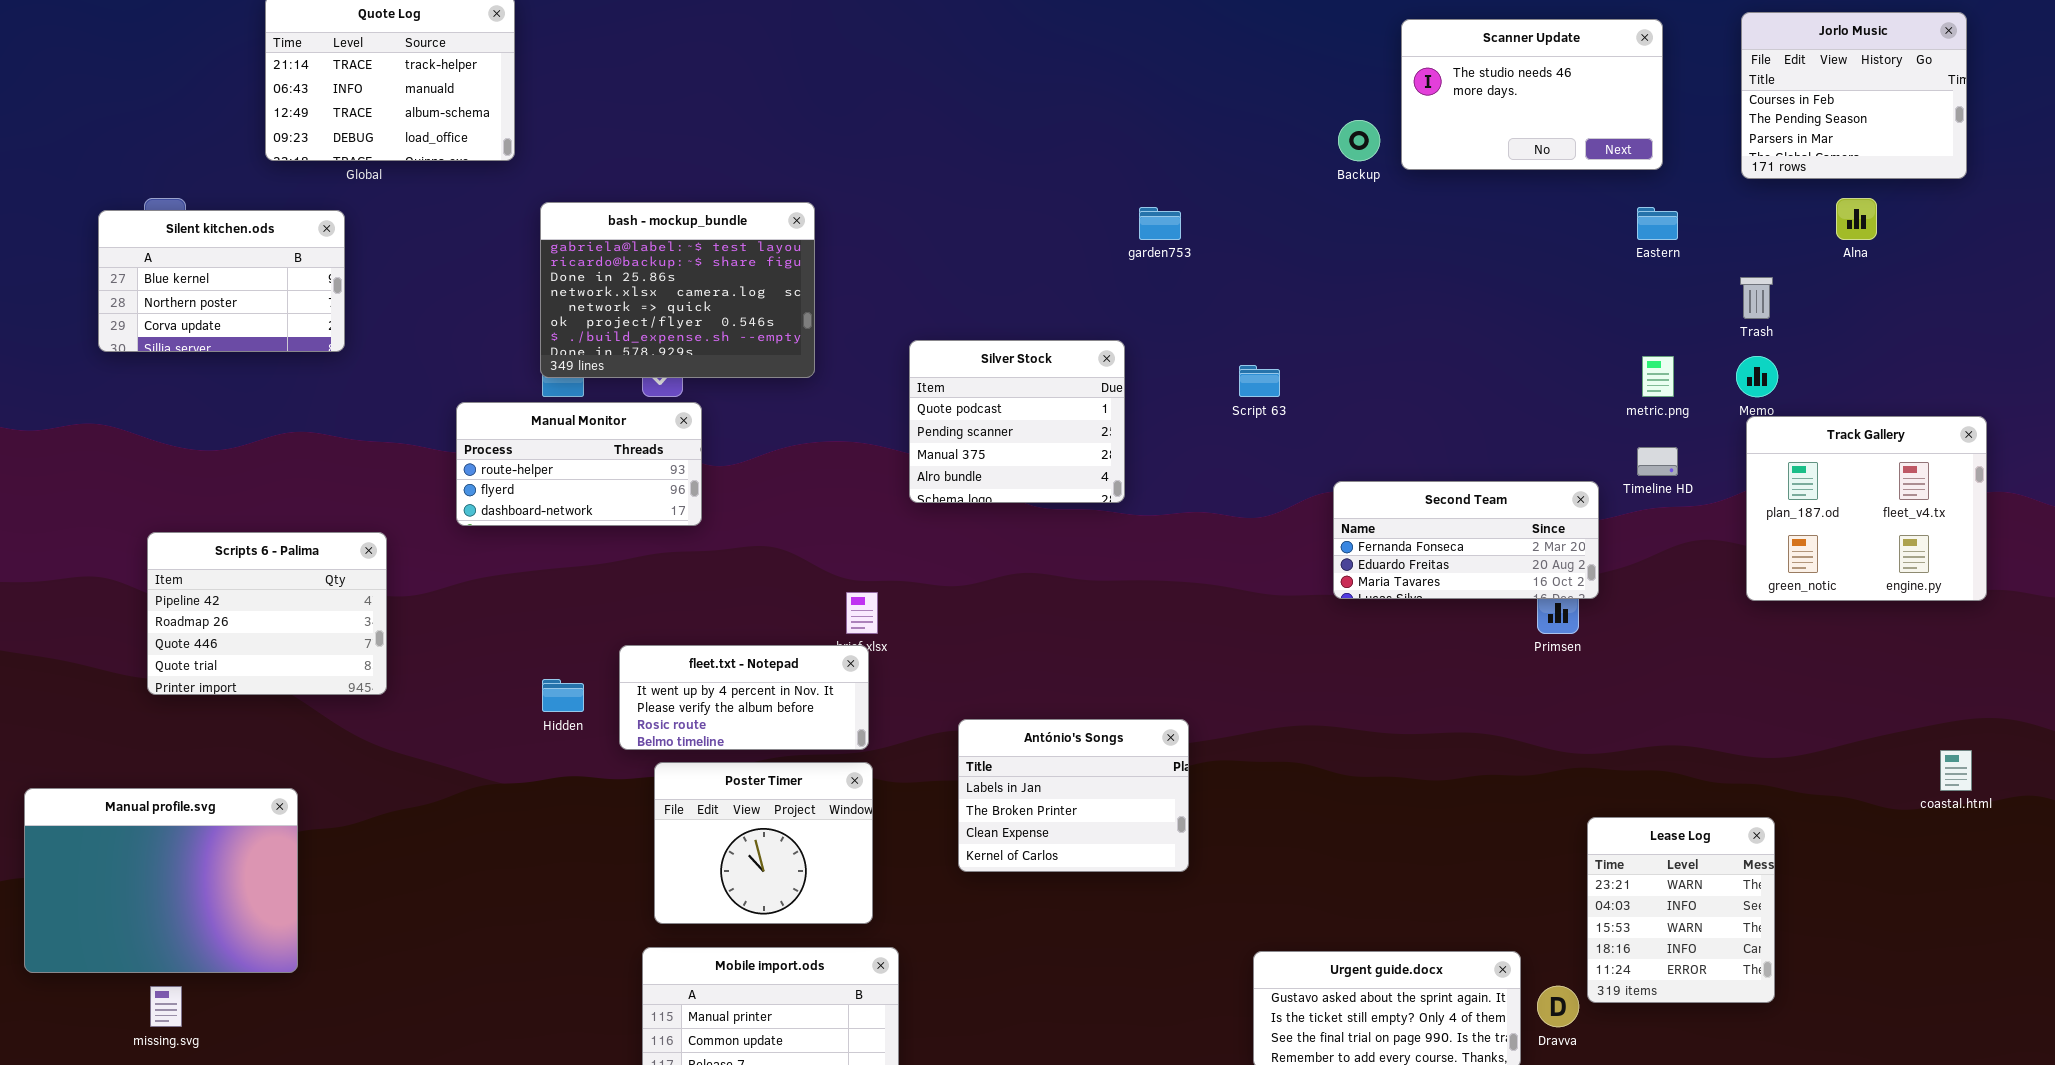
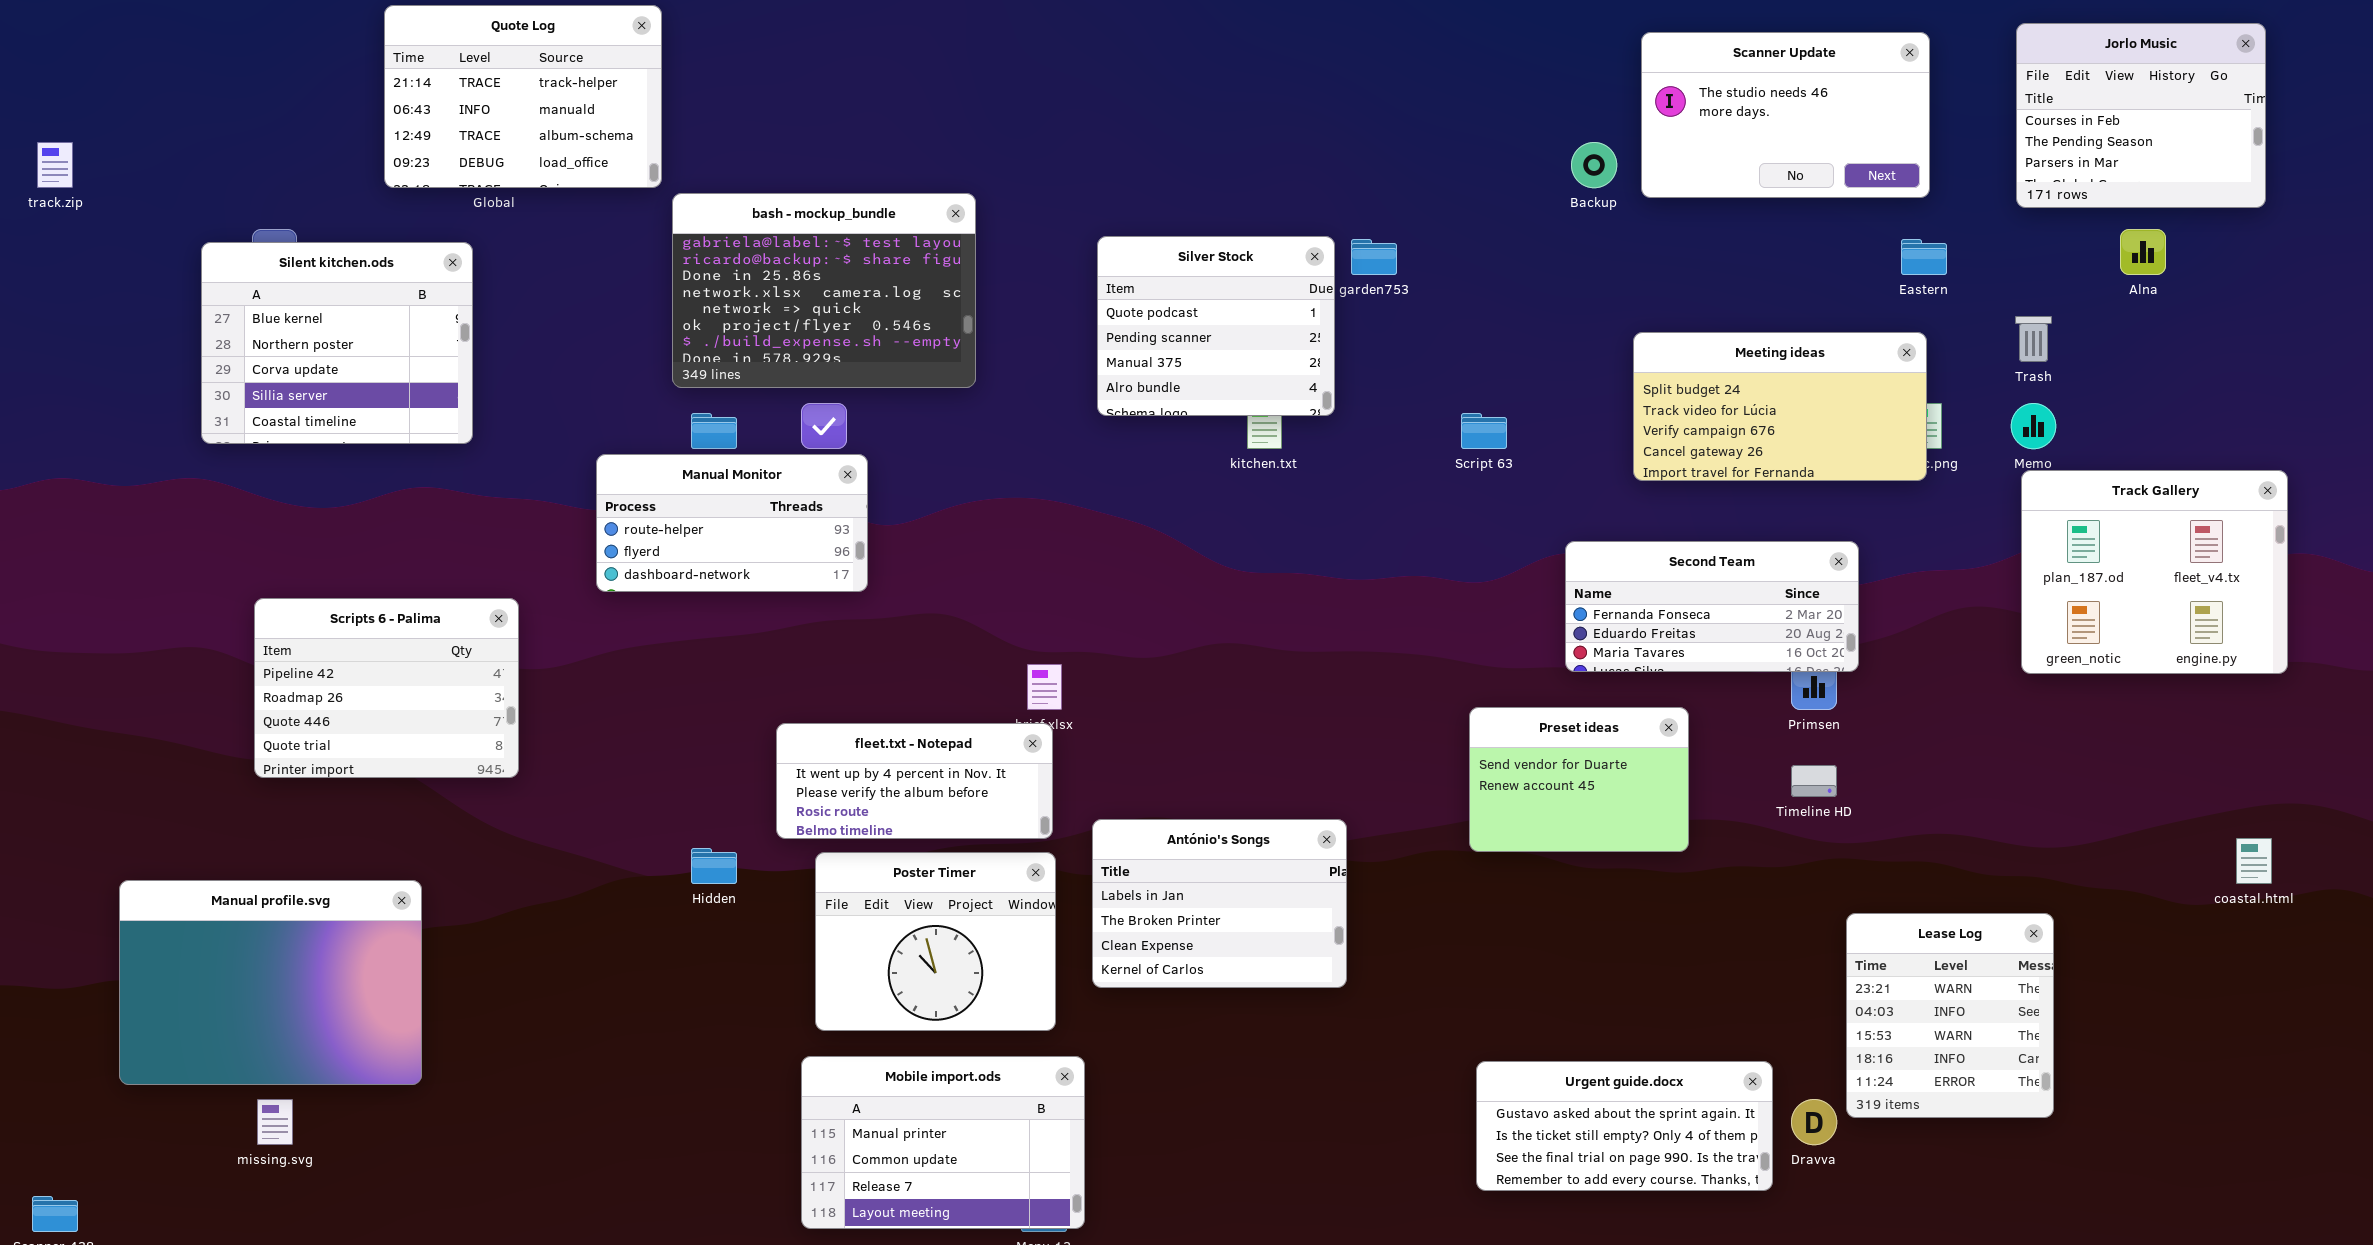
bash - mockup_bundle: [540,202,815,378] -> [672,193,976,388], moved
Silent kitchen.ods: [98,210,345,352] -> [201,242,473,444], resized
Meeting ideas: none -> [1633,332,1927,481], opened
Silver Stock: [909,340,1125,503] -> [1097,236,1335,416], moved
Timeline HD: [1637,447,1678,476] -> [1791,765,1837,797], moved
Preset ideas: none -> [1469,707,1689,852], opened
Hidden: [542,679,584,712] -> [691,848,737,884], moved
António's Songs: [958,719,1189,872] -> [1092,819,1347,988], moved

